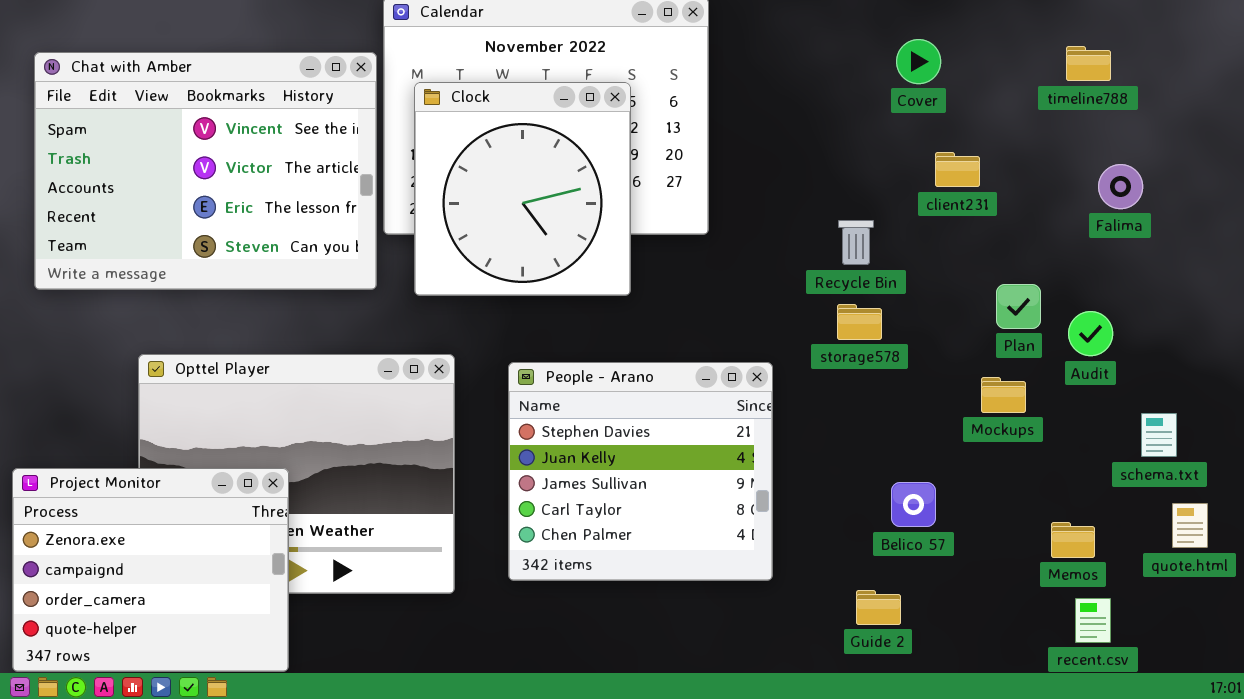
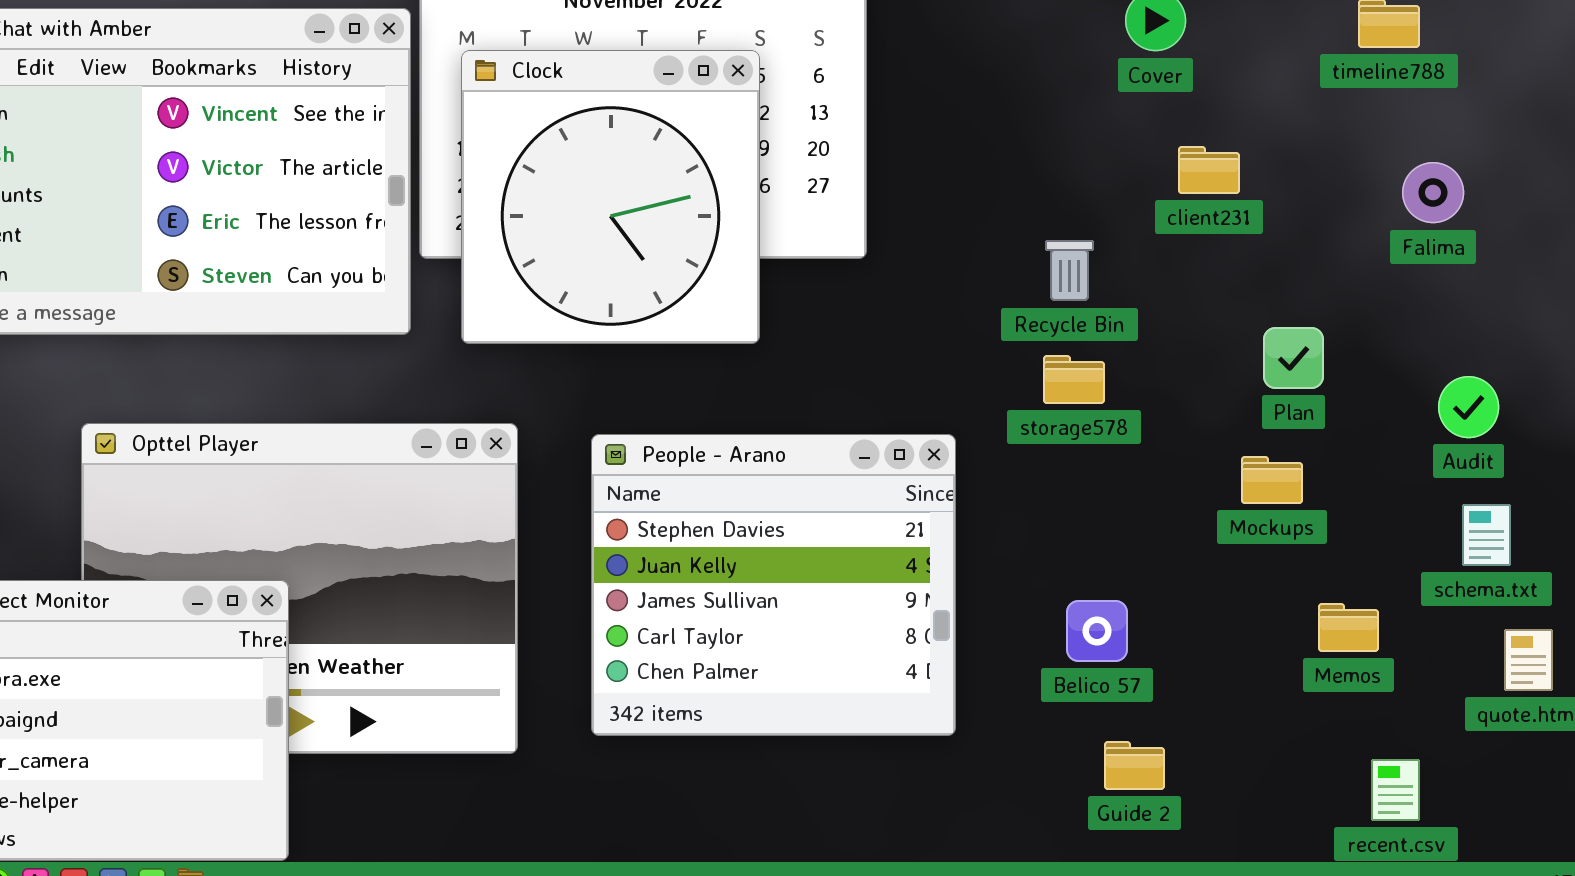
Audit: [1068,311,1113,356] -> [1438,376,1499,438], moved
Belico 57: [891,482,936,527] -> [1066,600,1128,662], moved
Memos: [1051,522,1095,558] -> [1318,603,1379,652], moved
Guide 2: [856,590,901,625] -> [1104,741,1165,790], moved

